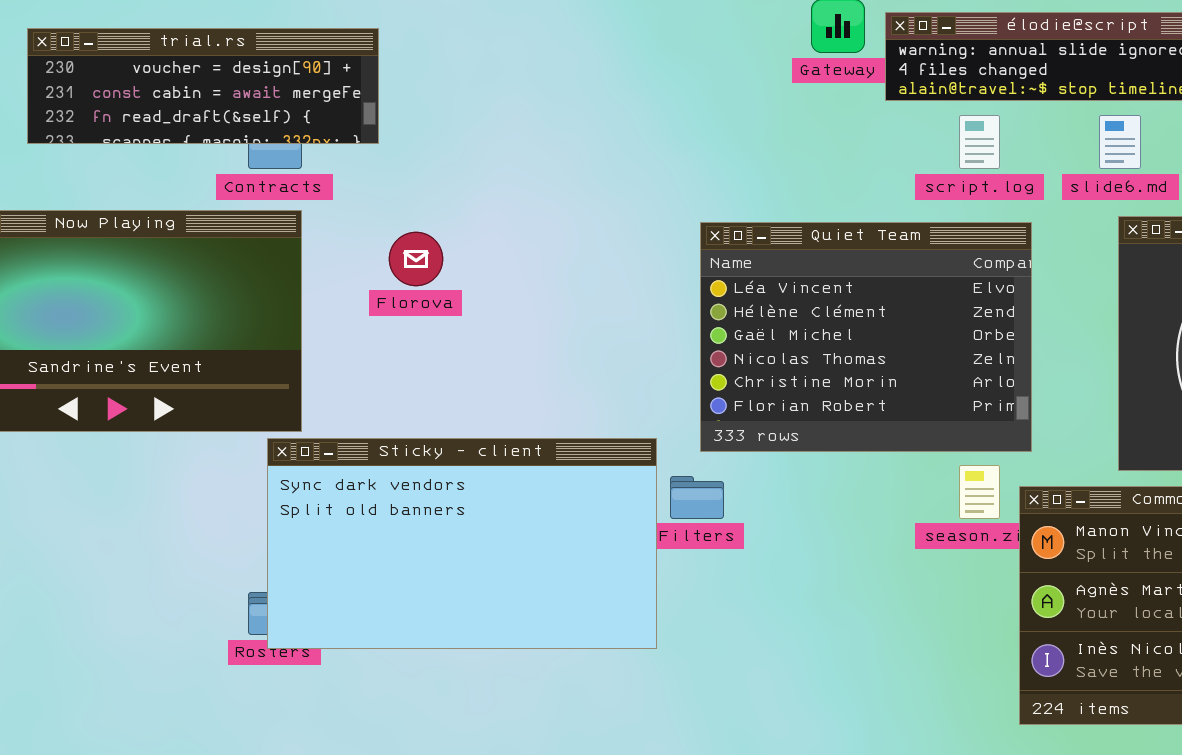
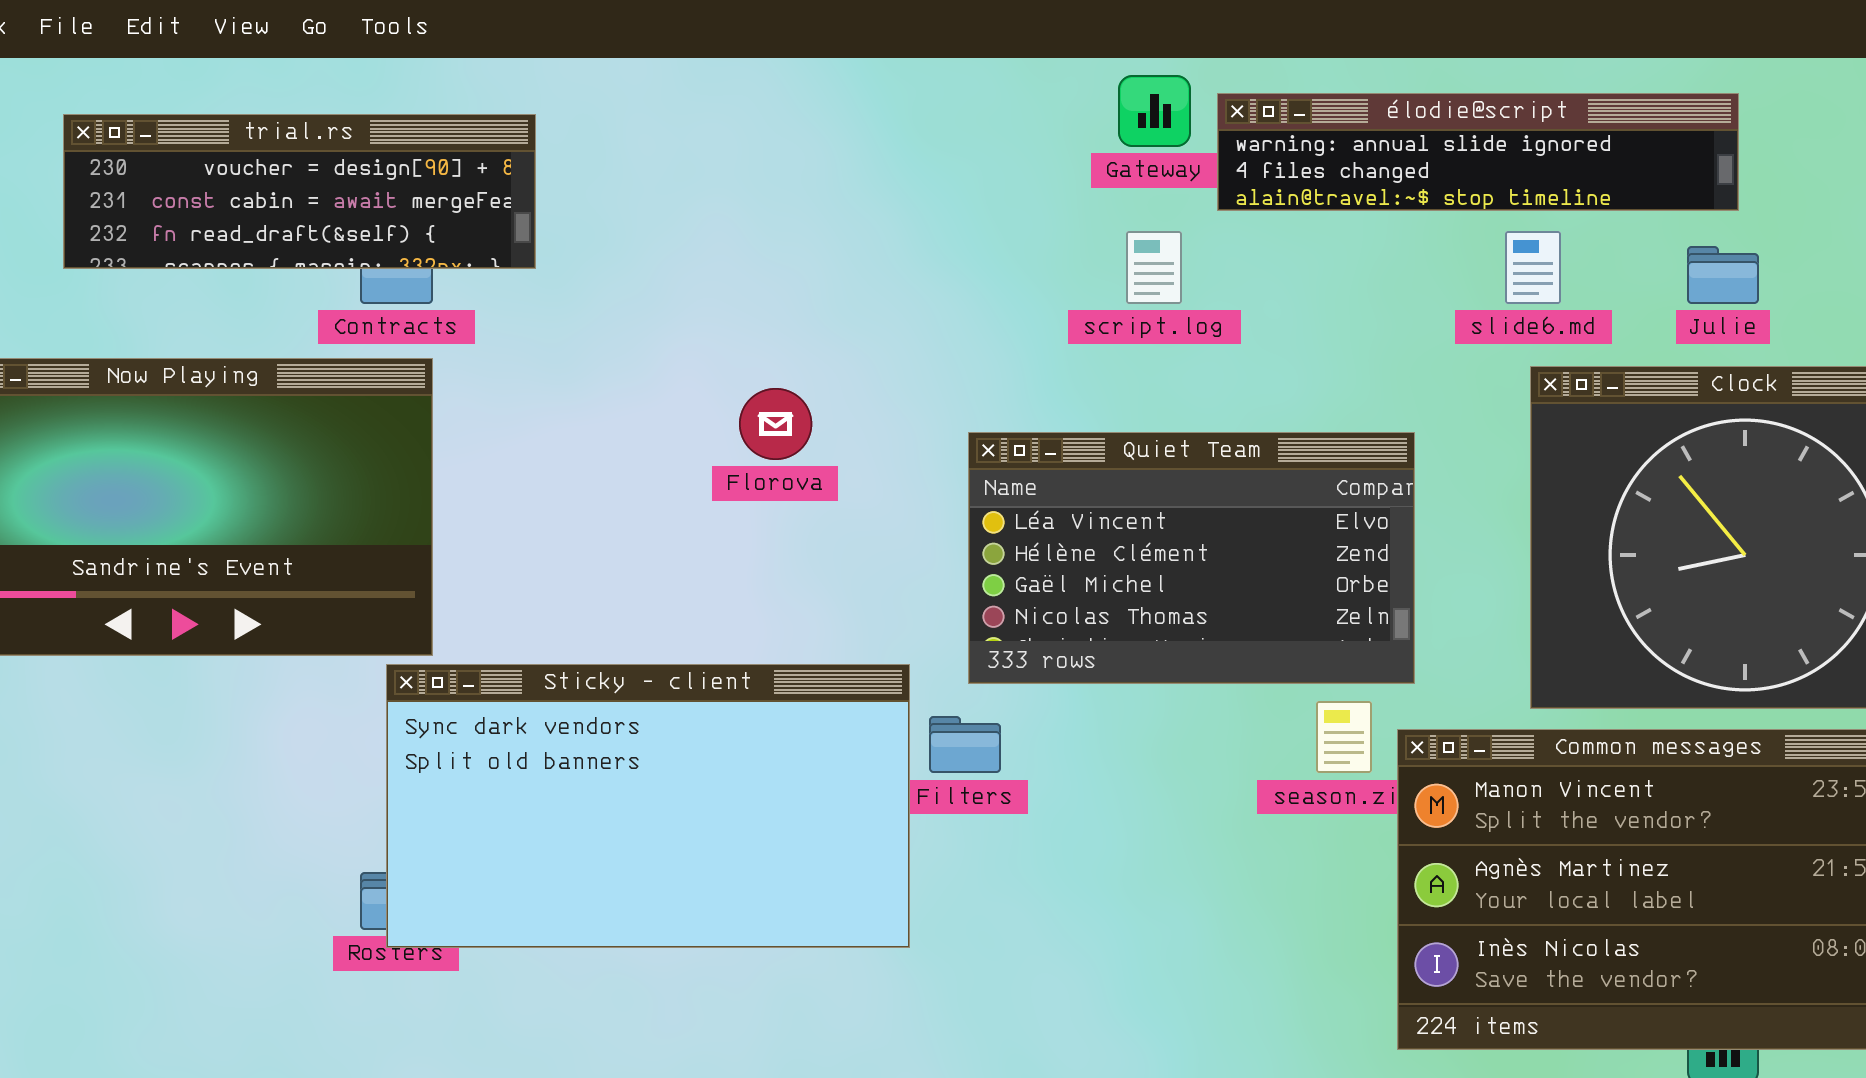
script.log: [959,115,1000,169] -> [1126,231,1182,304], moved
Quiet Team: [700,222,1032,452] -> [968,432,1415,684], resized
Florova: [389,232,443,286] -> [739,388,812,460], moved

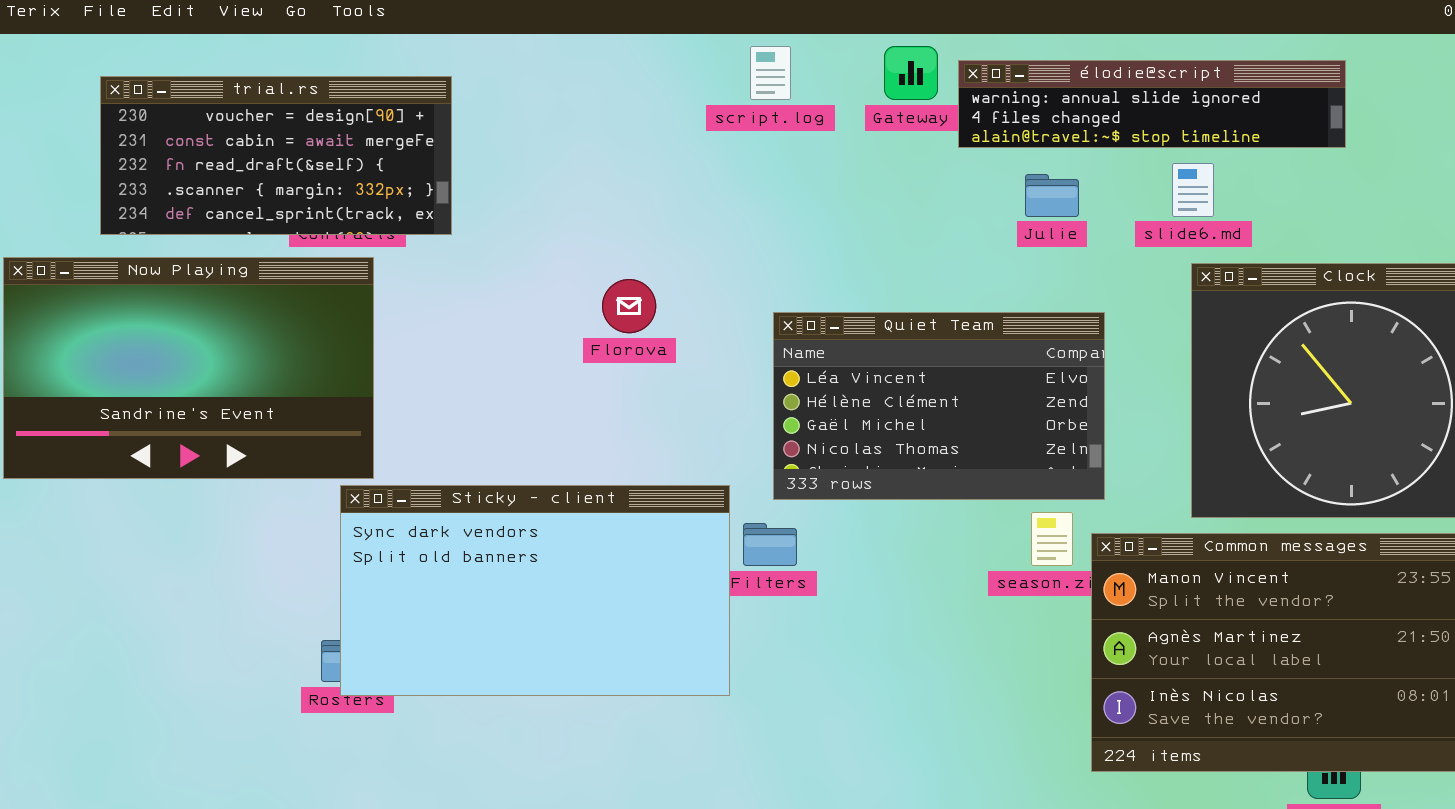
trial.rs: [63,114,536,269] -> [100,76,452,235], resized
script.log: [1126,231,1182,304] -> [750,46,791,100], moved
Julie: [1687,246,1759,304] -> [1025,174,1079,217], moved

